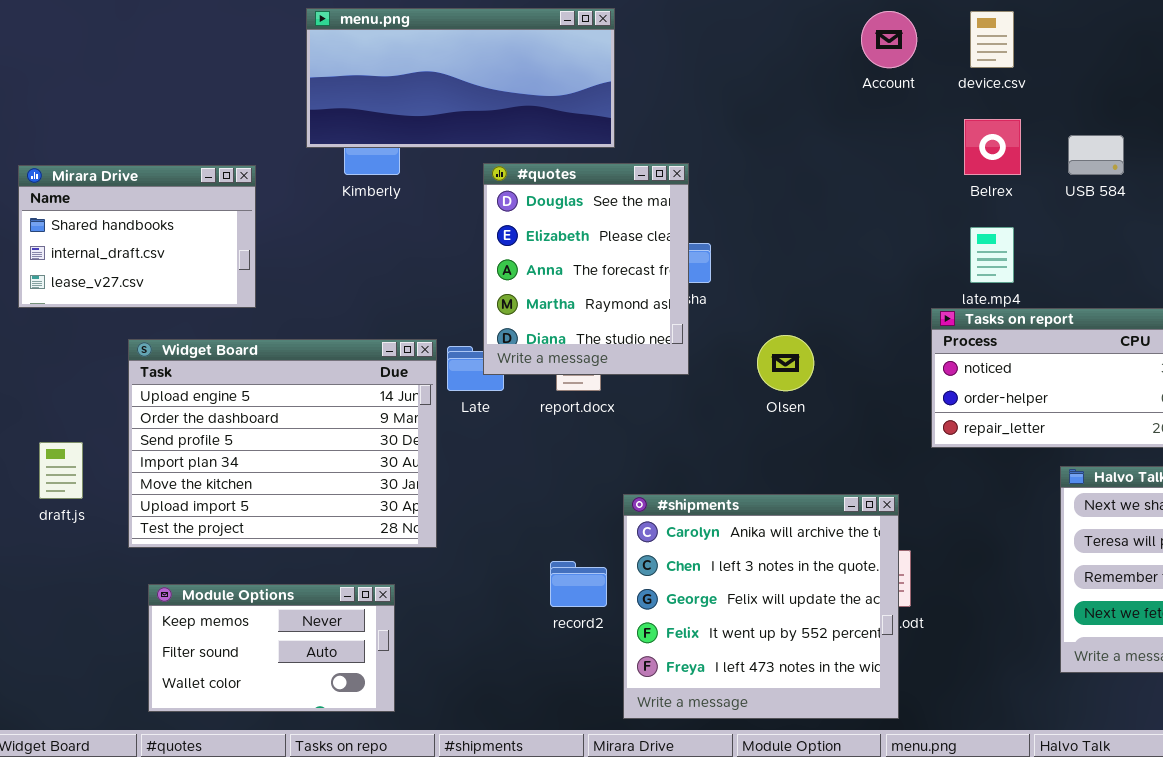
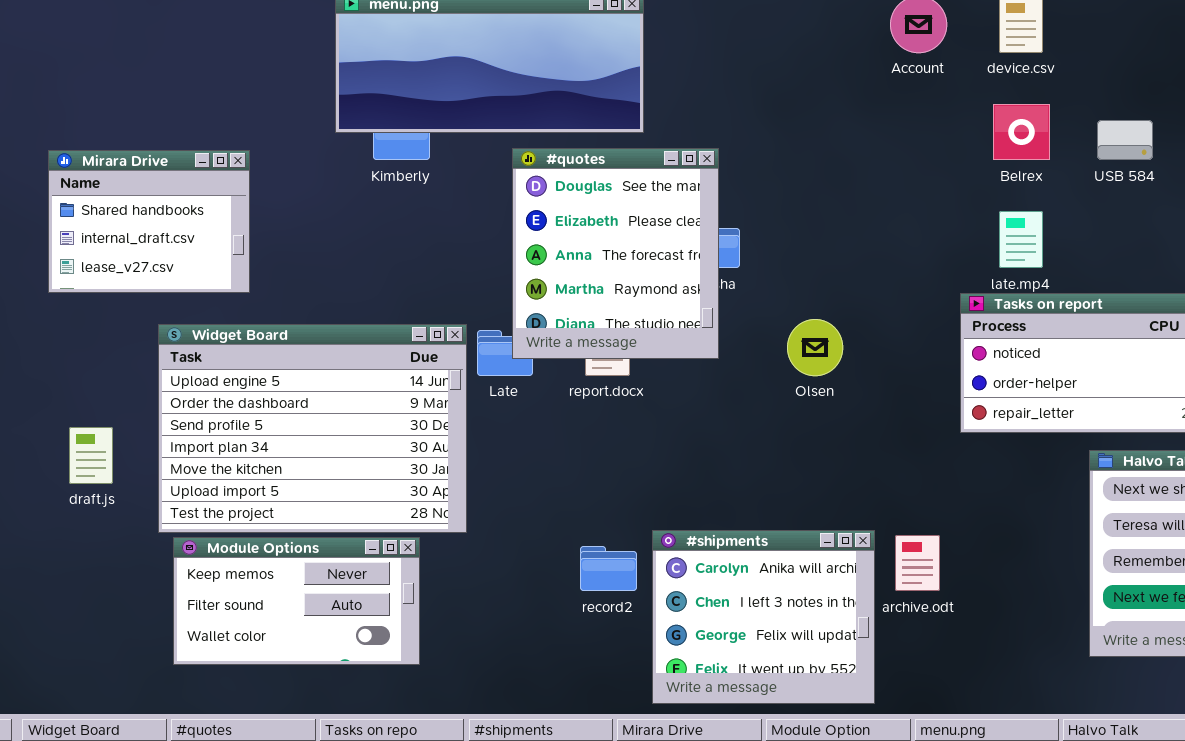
Mirara Drive: [18,165,256,308] -> [48,150,250,293], resized
#shipments: [623,494,899,719] -> [652,530,875,704], resized
Module Options: [148,584,395,712] -> [173,537,420,665], moved

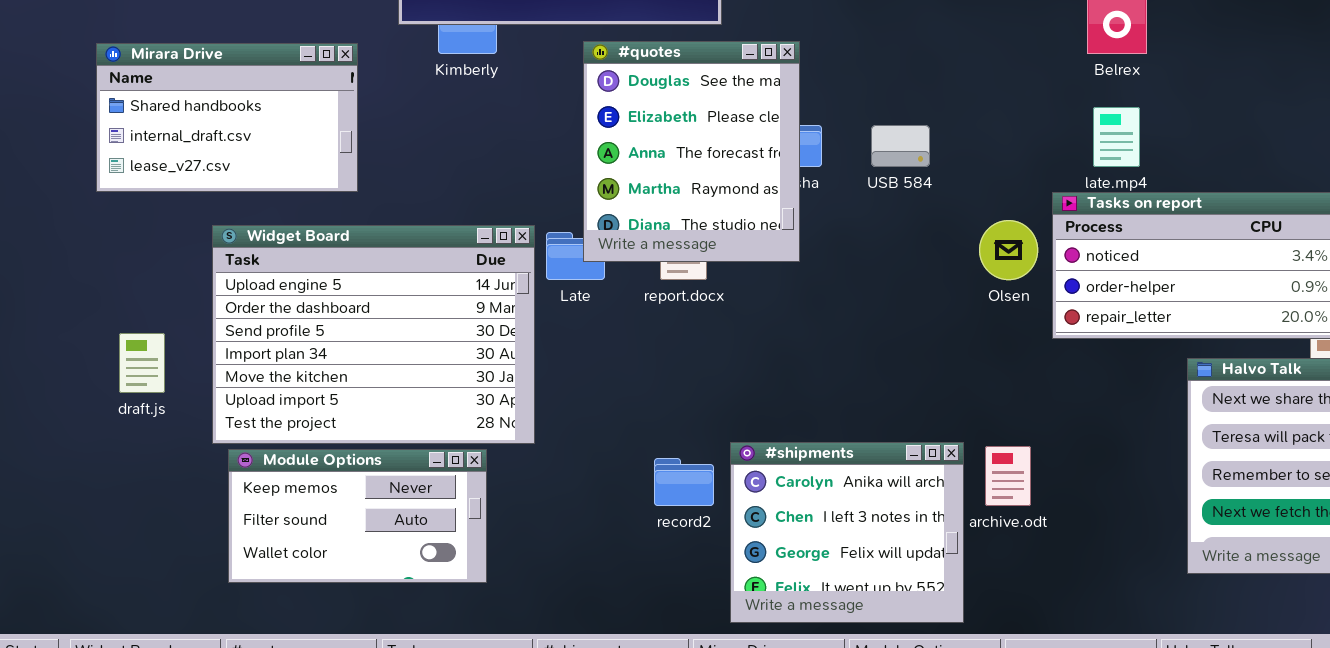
USB 584: [1097,120,1153,160] -> [871,125,930,167], moved
Mirara Drive: [48,150,250,293] -> [96,43,358,192], resized
Olsen: [787,319,843,376] -> [979,220,1038,280], moved

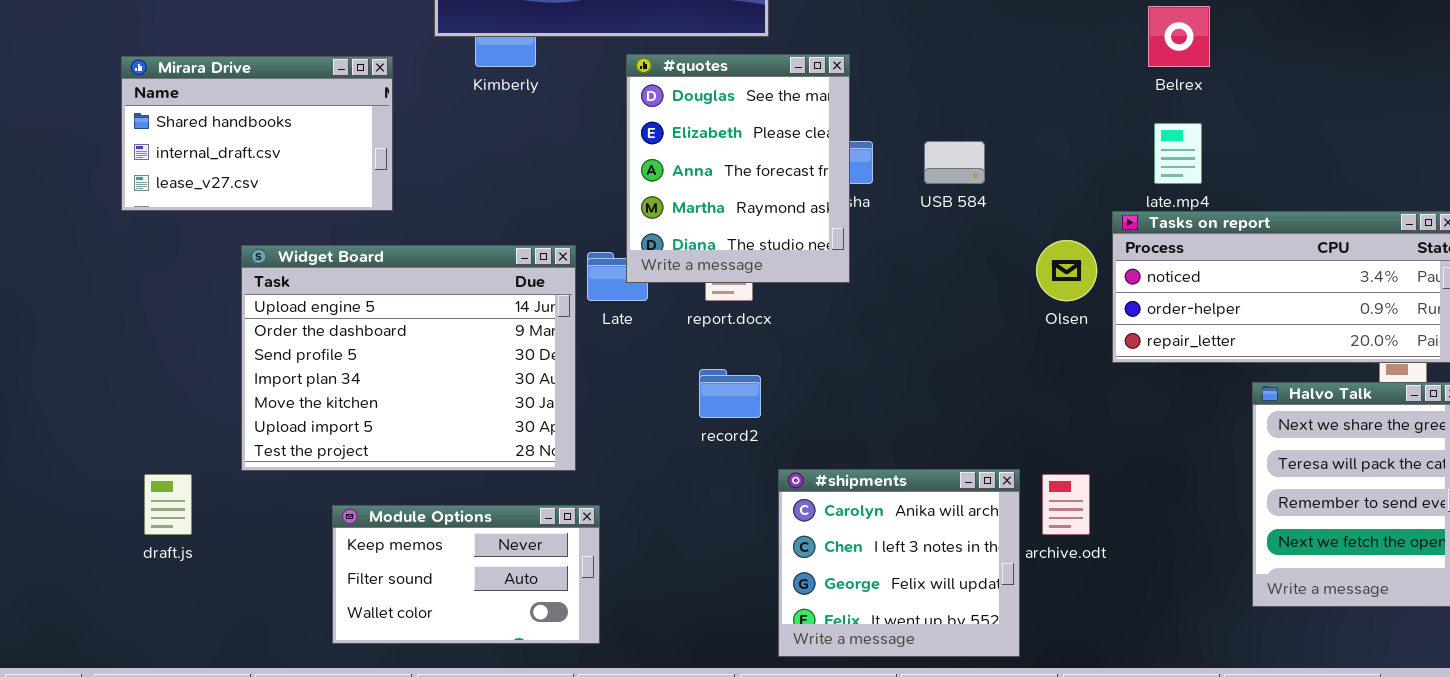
draft.js: [119,333,165,393] -> [144,474,192,535], moved
Module Options: [228,449,487,583] -> [332,505,600,644], moved
record2: [654,458,714,506] -> [699,369,761,418], moved

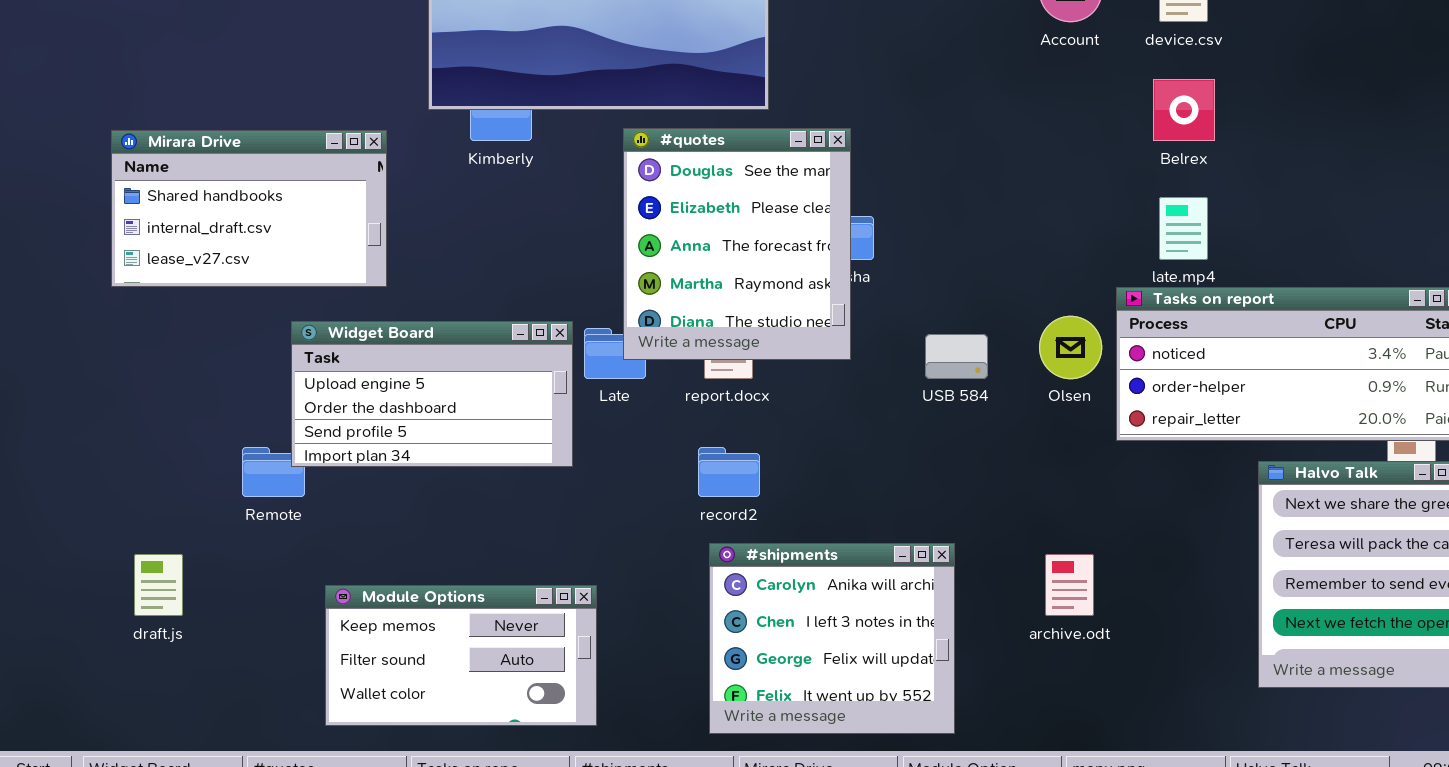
USB 584: [924,141,985,184] -> [925,334,988,379], moved
Widget Board: [241,245,576,471] -> [291,321,573,467], resized
#shipments: [778,469,1020,657] -> [709,543,955,734], moved

